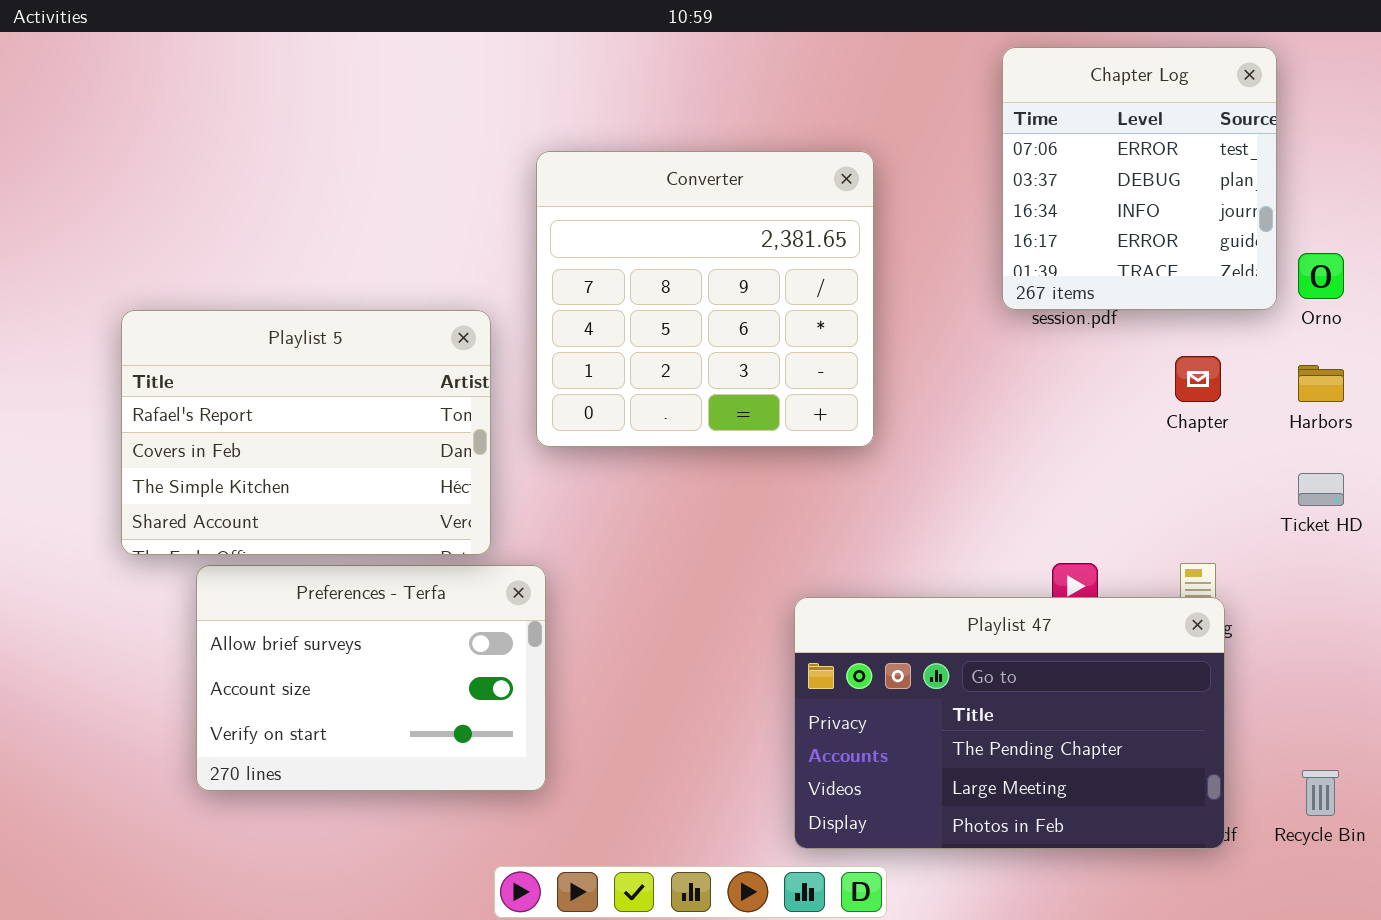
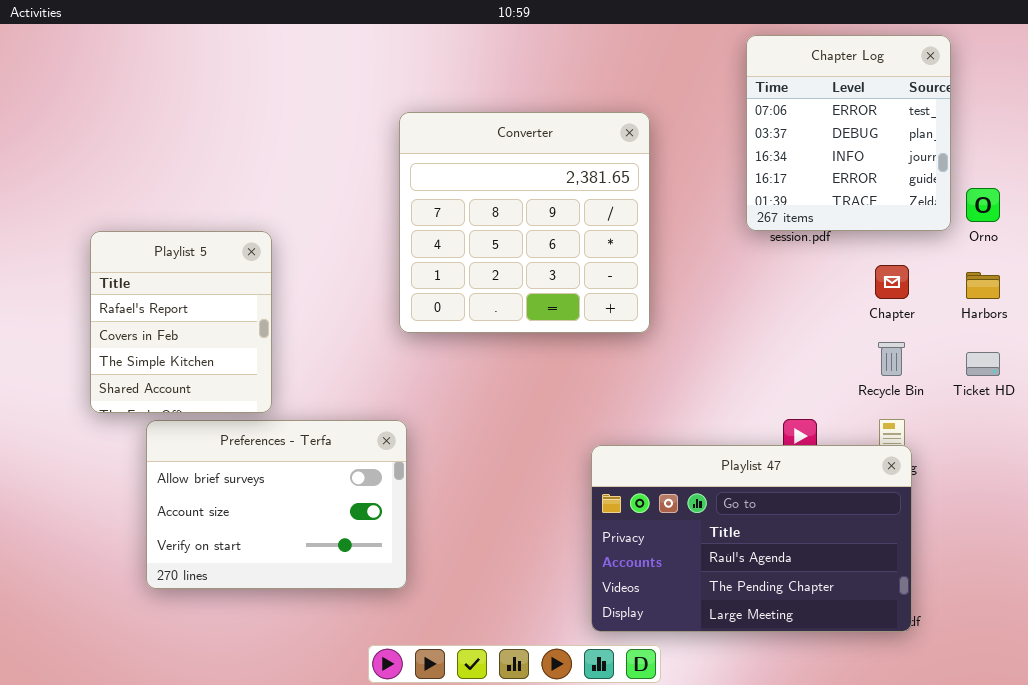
Playlist 5: [121,310,491,555] -> [90,231,272,413], resized
Playlist 47: [794,597,1225,849] -> [591,445,912,632], scrolled up 1 row
Recycle Bin: [1302,770,1339,816] -> [878,342,905,376], moved

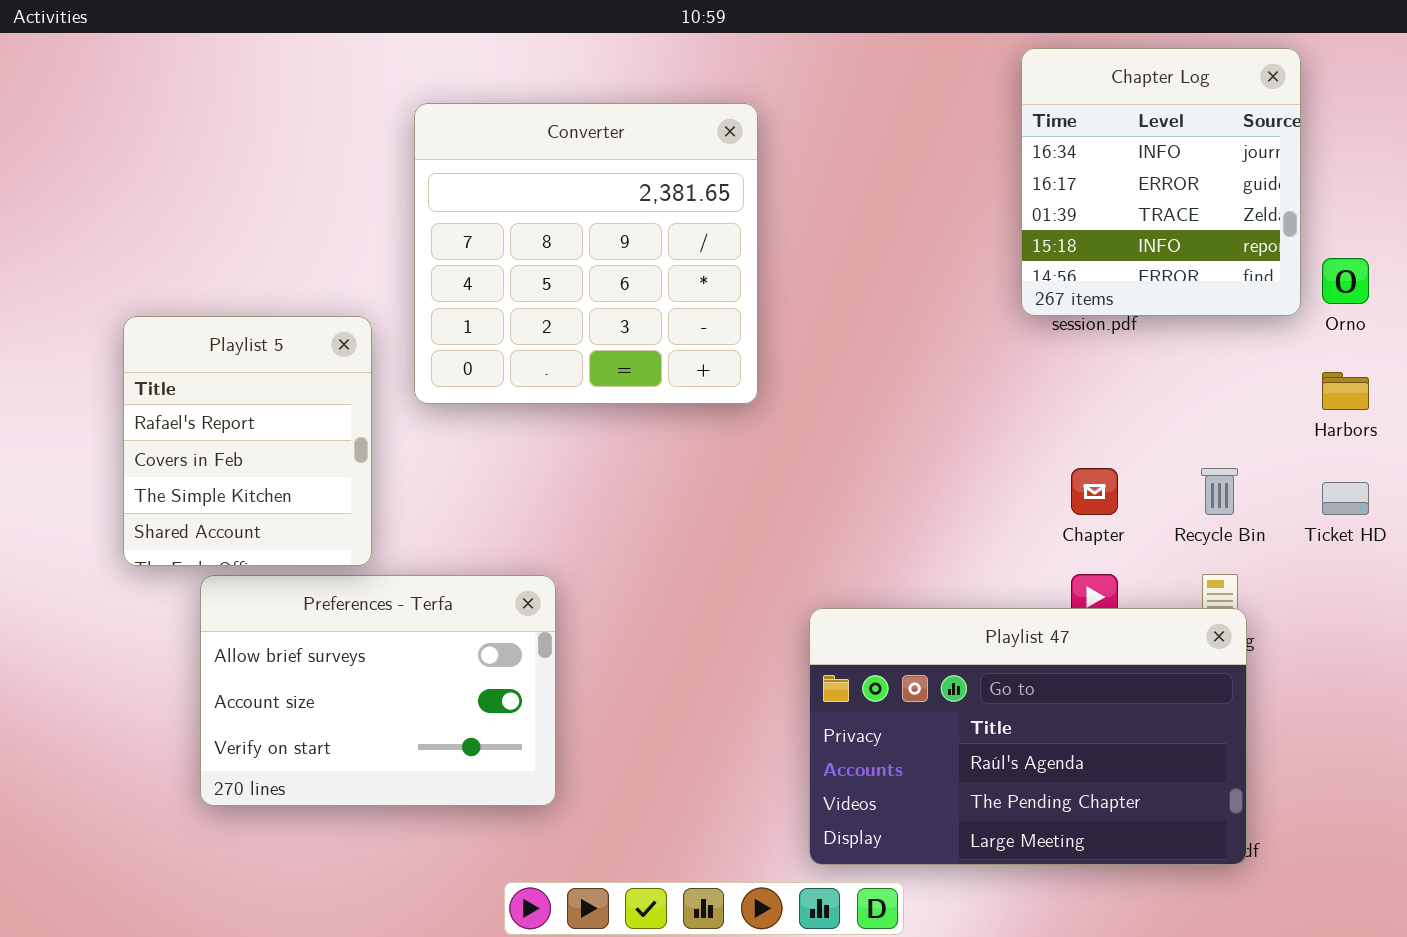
Chapter Log: [746,35,951,231] -> [1021,48,1301,316], scrolled down 2 rows
Converter: [399,112,650,333] -> [414,103,758,404], moved
Chapter: [875,265,909,299] -> [1071,468,1118,515], moved

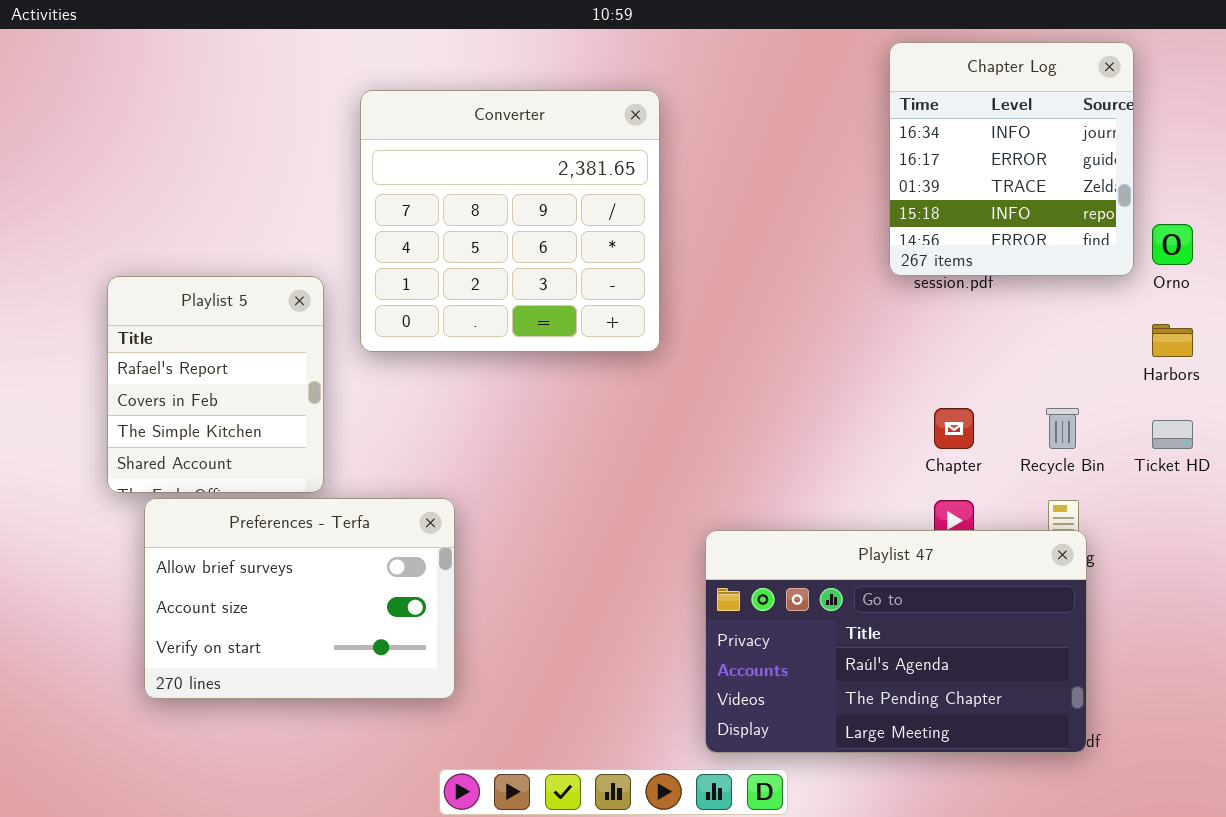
Preferences - Terfa: [200,575,556,806] -> [144,498,455,699], moved

